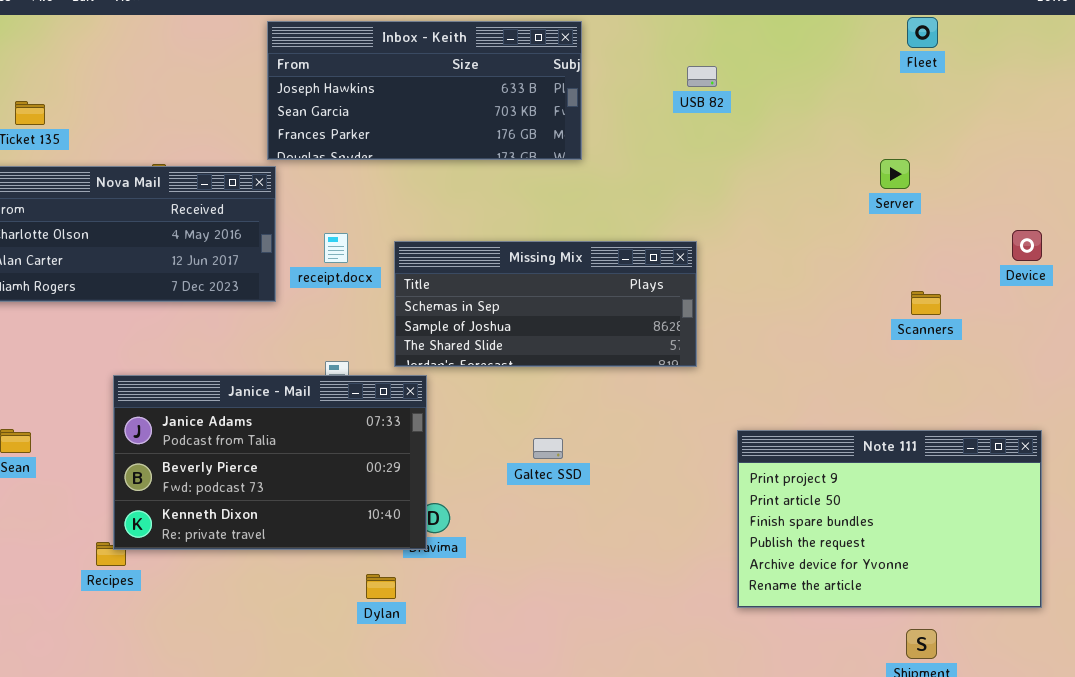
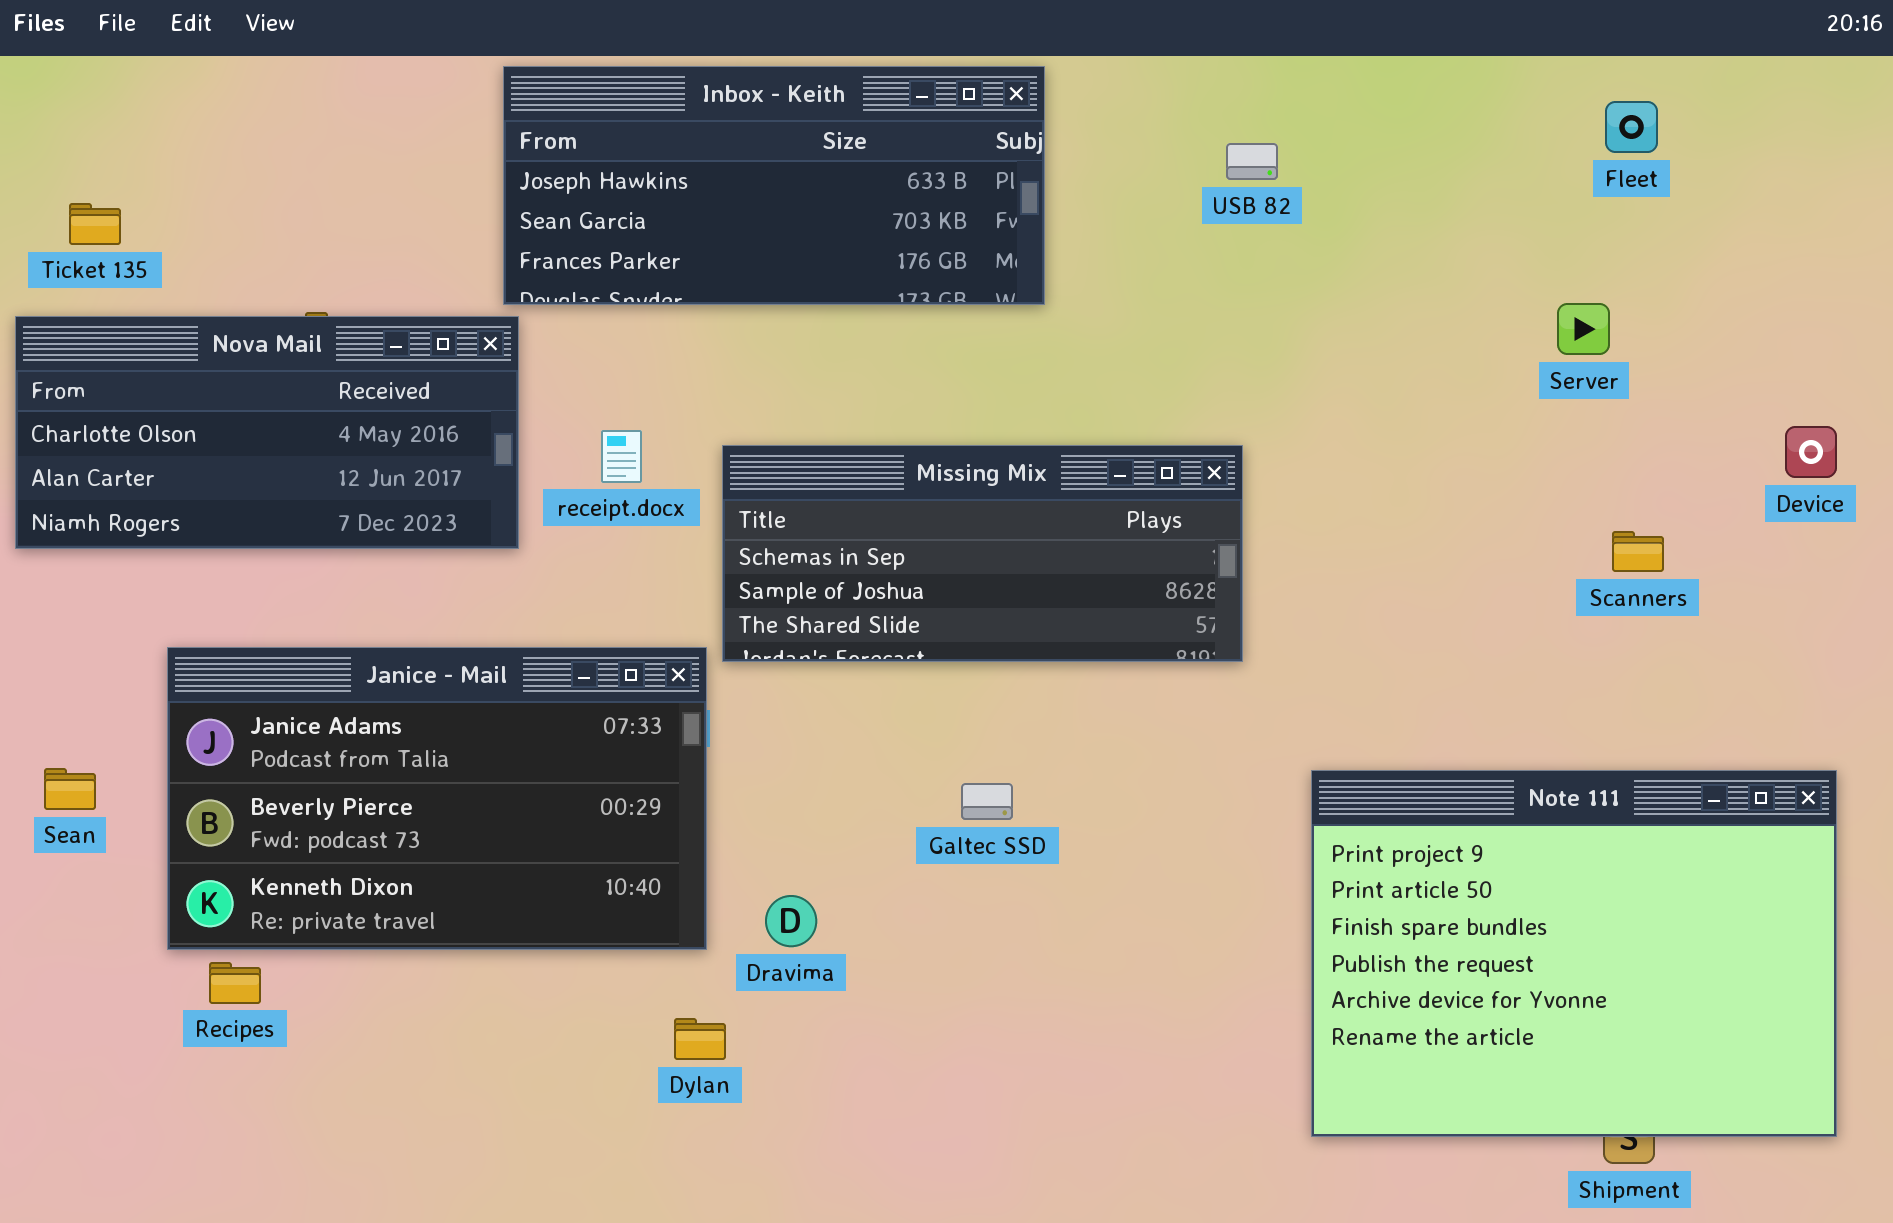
Fleet: [907,17,938,48] -> [1605,101,1658,153], moved
Janice - Mail: [113,375,427,550] -> [167,647,707,950], moved
Note 111: [737,430,1042,608] -> [1311,770,1837,1137], resized

